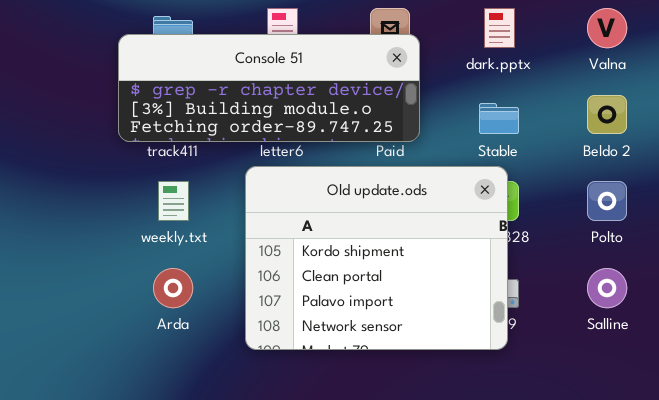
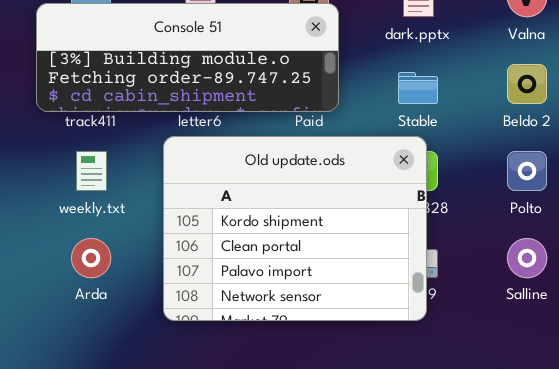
Console 51: [118,34,420,142] -> [36,3,339,112], scrolled down 1 row

